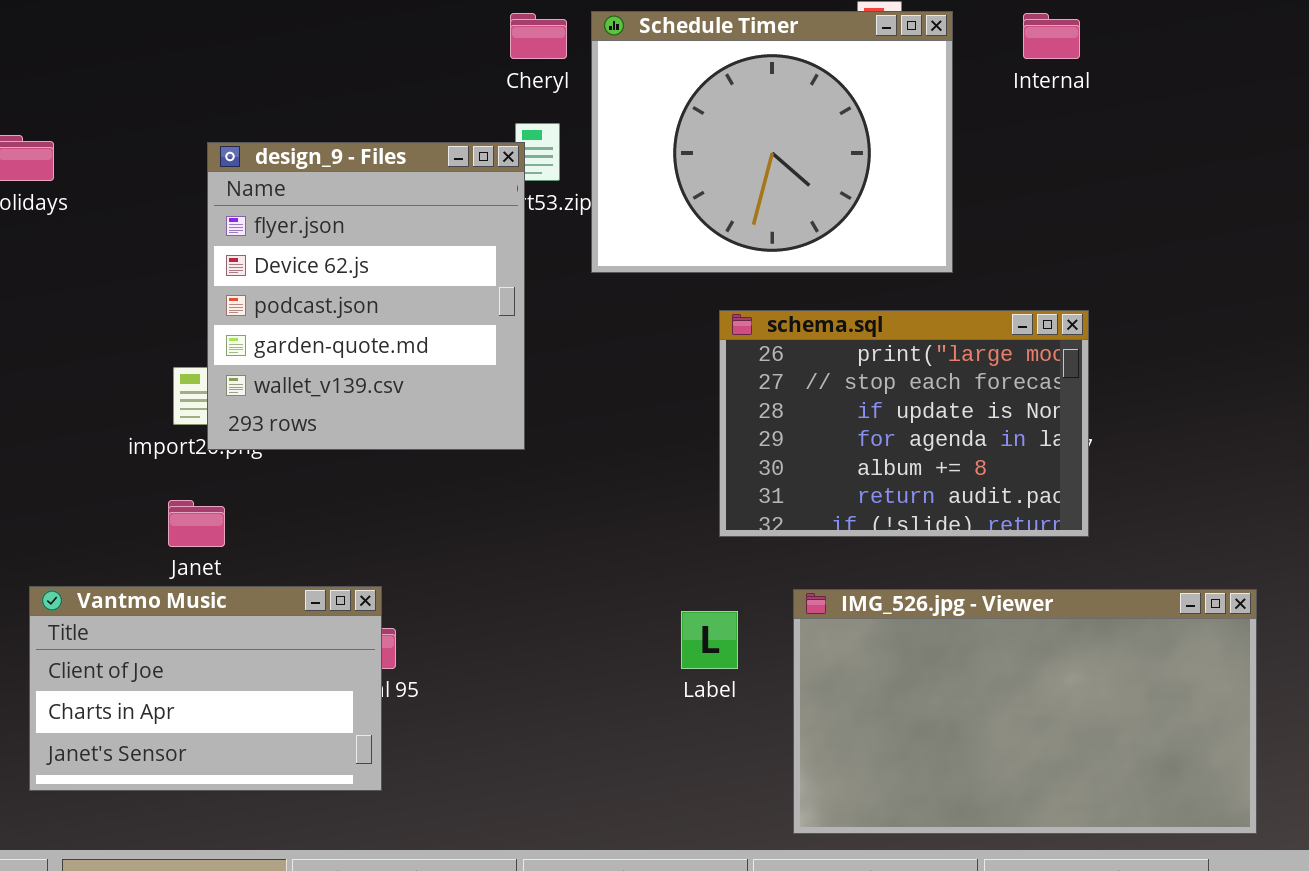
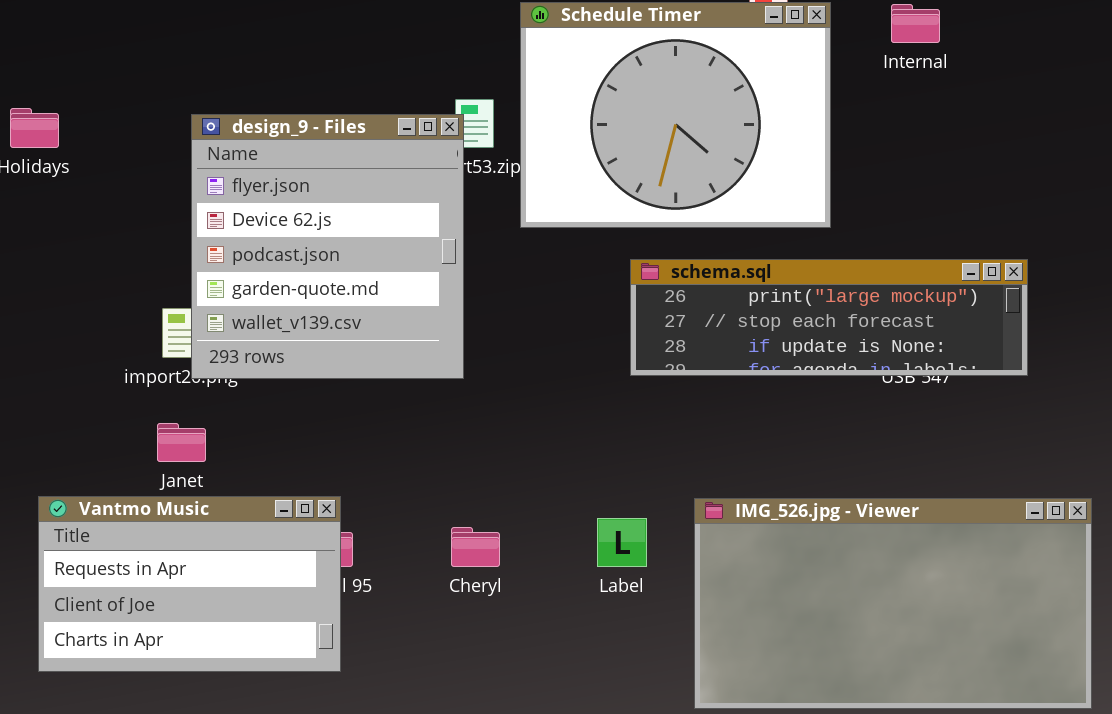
Cheryl: [510,13,567,59] -> [451,527,500,567], moved
schema.sql: [719,310,1089,537] -> [630,259,1028,376], resized
Vantmo Music: [29,586,382,791] -> [38,496,341,672], scrolled up 1 row

